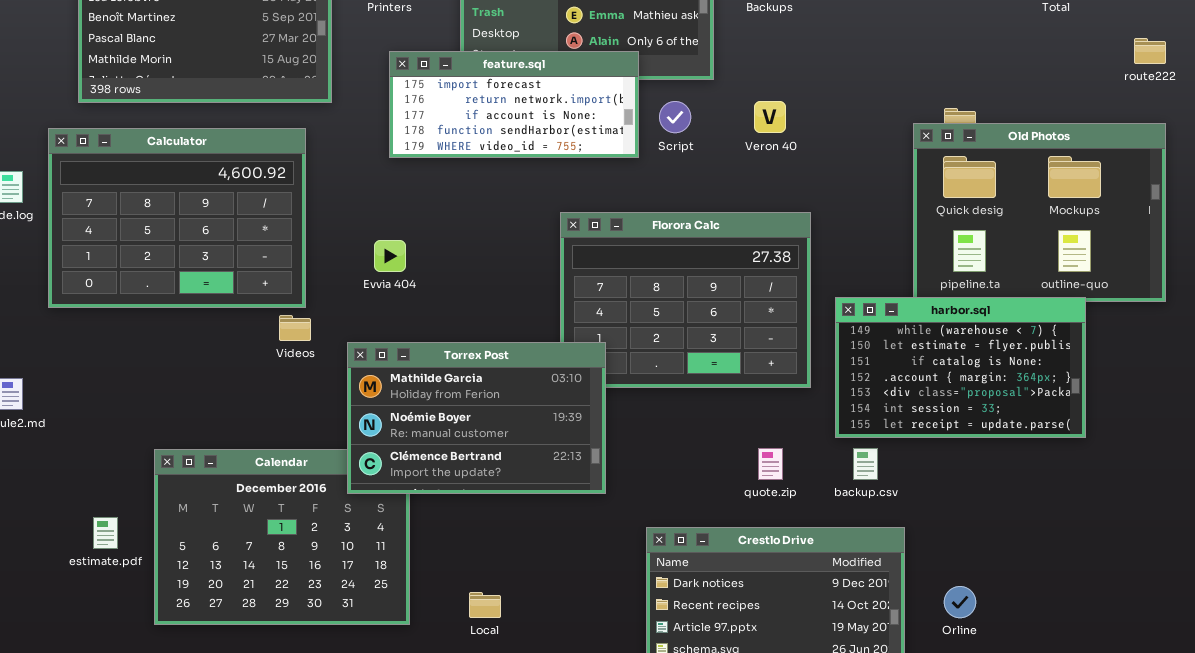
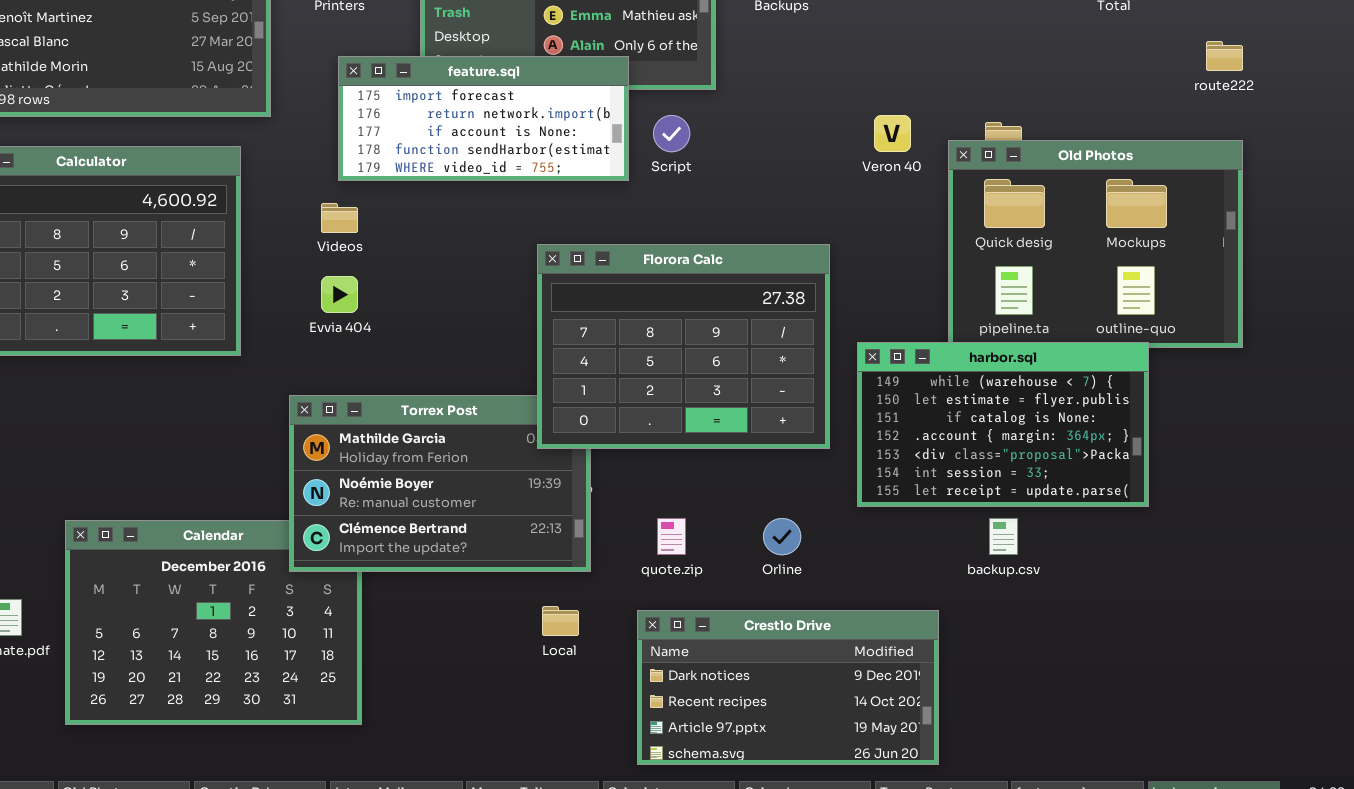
Veron 40: [754,101,786,133] -> [874,115,911,152], moved
Florora Calc: [560,212,811,388] -> [537,244,830,449], raised
Videos: [279,315,311,341] -> [321,203,358,233], moved
quote.zip: [758,448,783,480] -> [657,518,686,555], moved
backup.csv: [853,448,878,480] -> [989,518,1018,555], moved
Orline: [944,586,976,618] -> [763,518,801,555], moved
Local: [469,592,501,618] -> [542,606,579,636], moved

